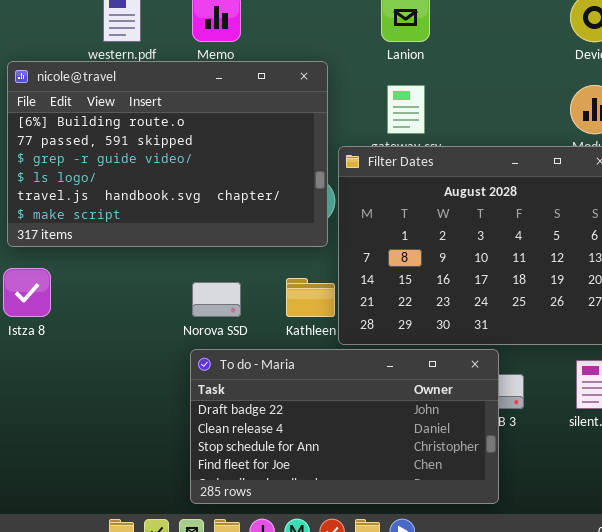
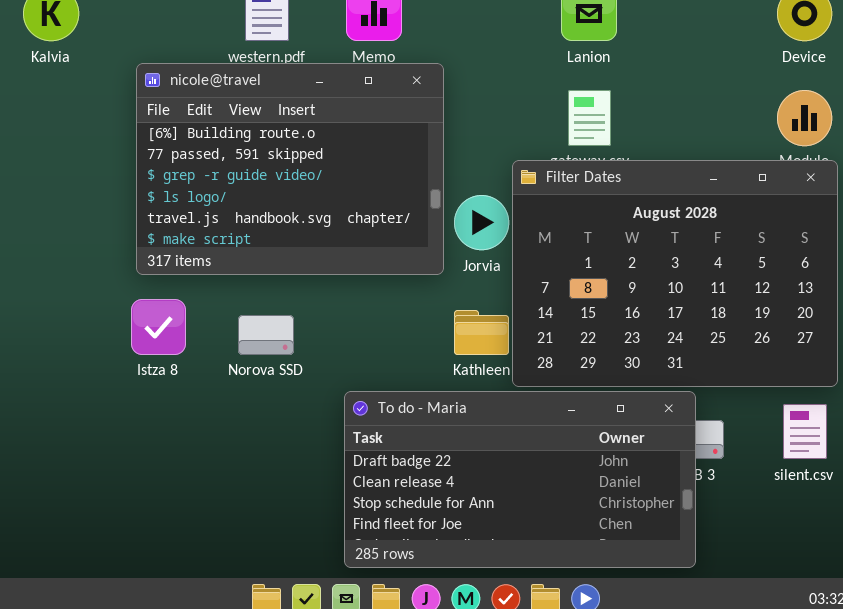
nicole@travel: [7,61,328,247] -> [136,63,444,275], resized
Norova SSD: [192,282,241,317] -> [238,315,294,355], moved

